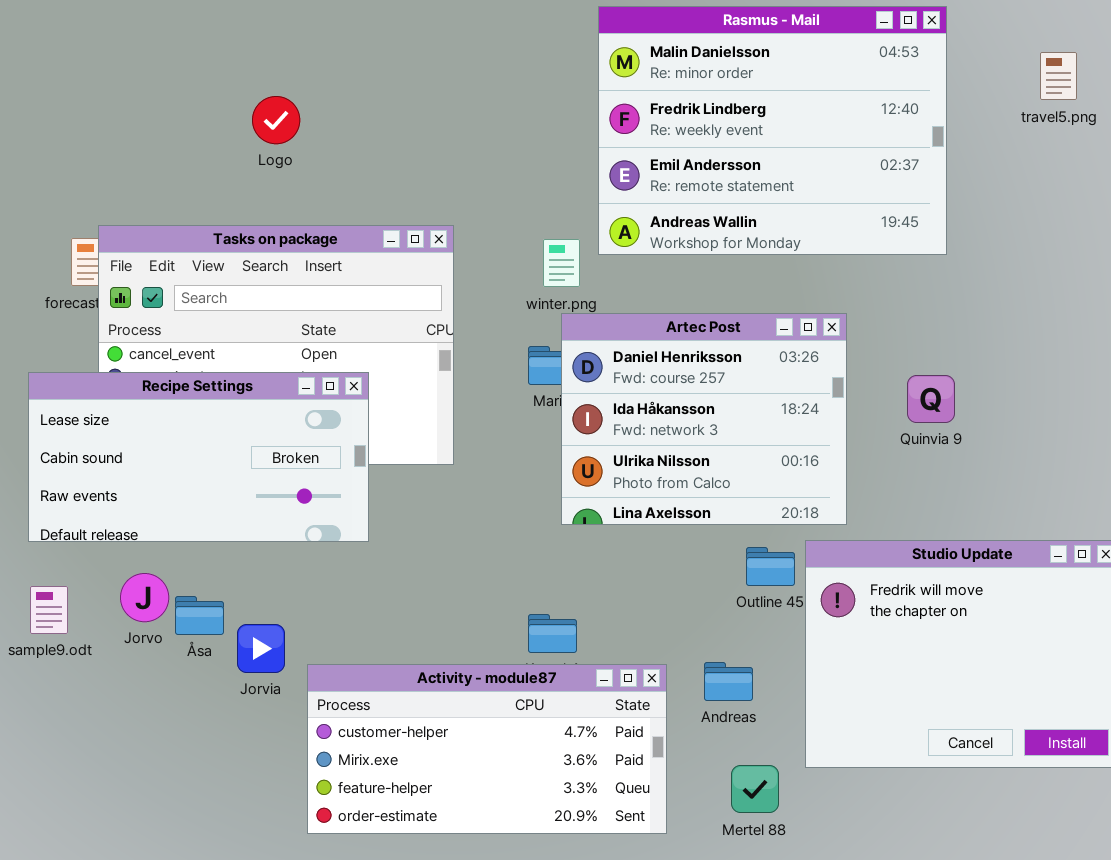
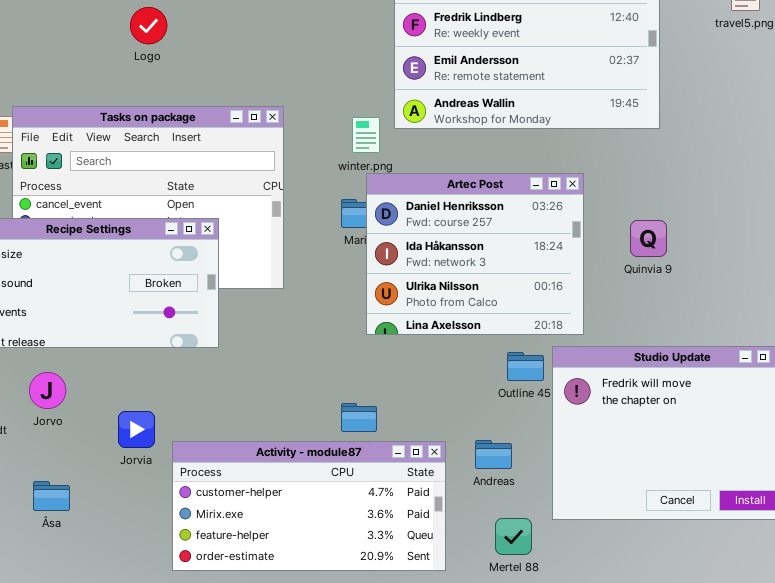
Åsa: [175,596,224,635] -> [33,481,70,511], moved

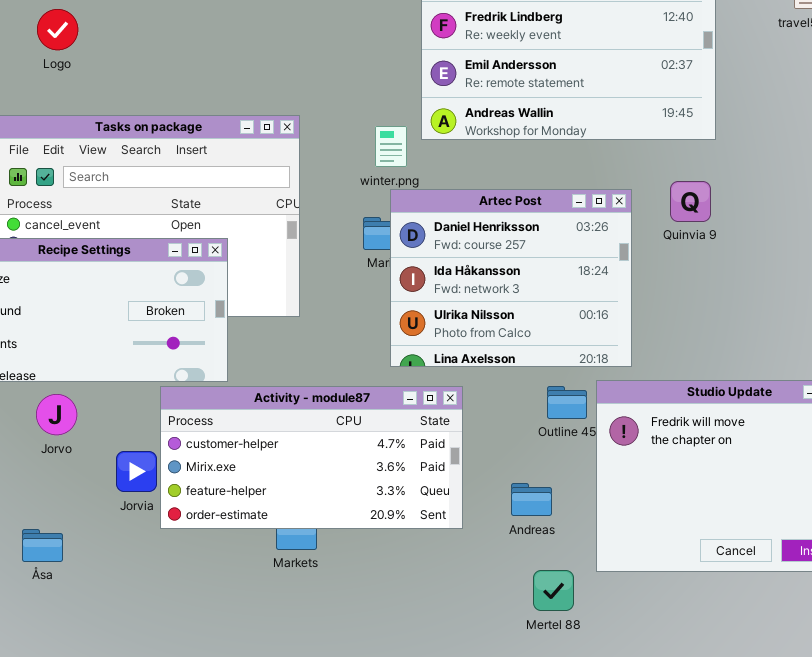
Logo: [130,7,167,44] -> [37,9,78,50], moved
Quinvia 9: [630,220,667,257] -> [670,181,711,222], moved
Jorvo: [29,372,66,409] -> [36,394,77,435], moved
Activity - module87: [172,441,446,571] -> [160,386,463,529], moved

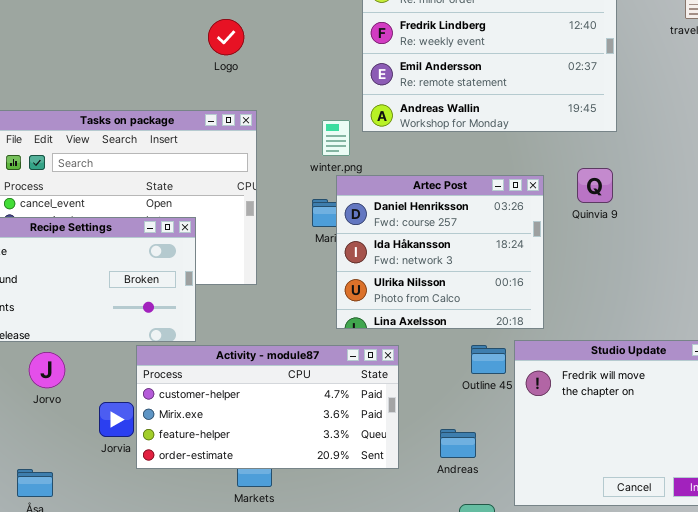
Logo: [37,9,78,50] -> [208,19,244,55], moved

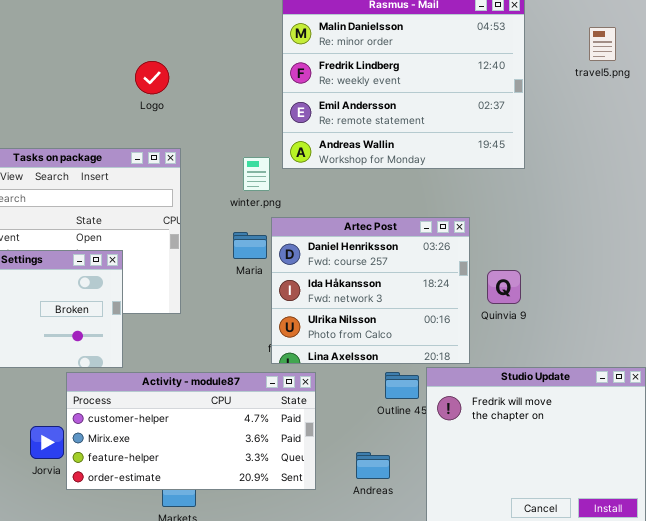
Quinvia 9: [577,168,613,203] -> [487,270,521,304], moved
Artec Post: [336,175,544,329] -> [271,217,470,364], moved

